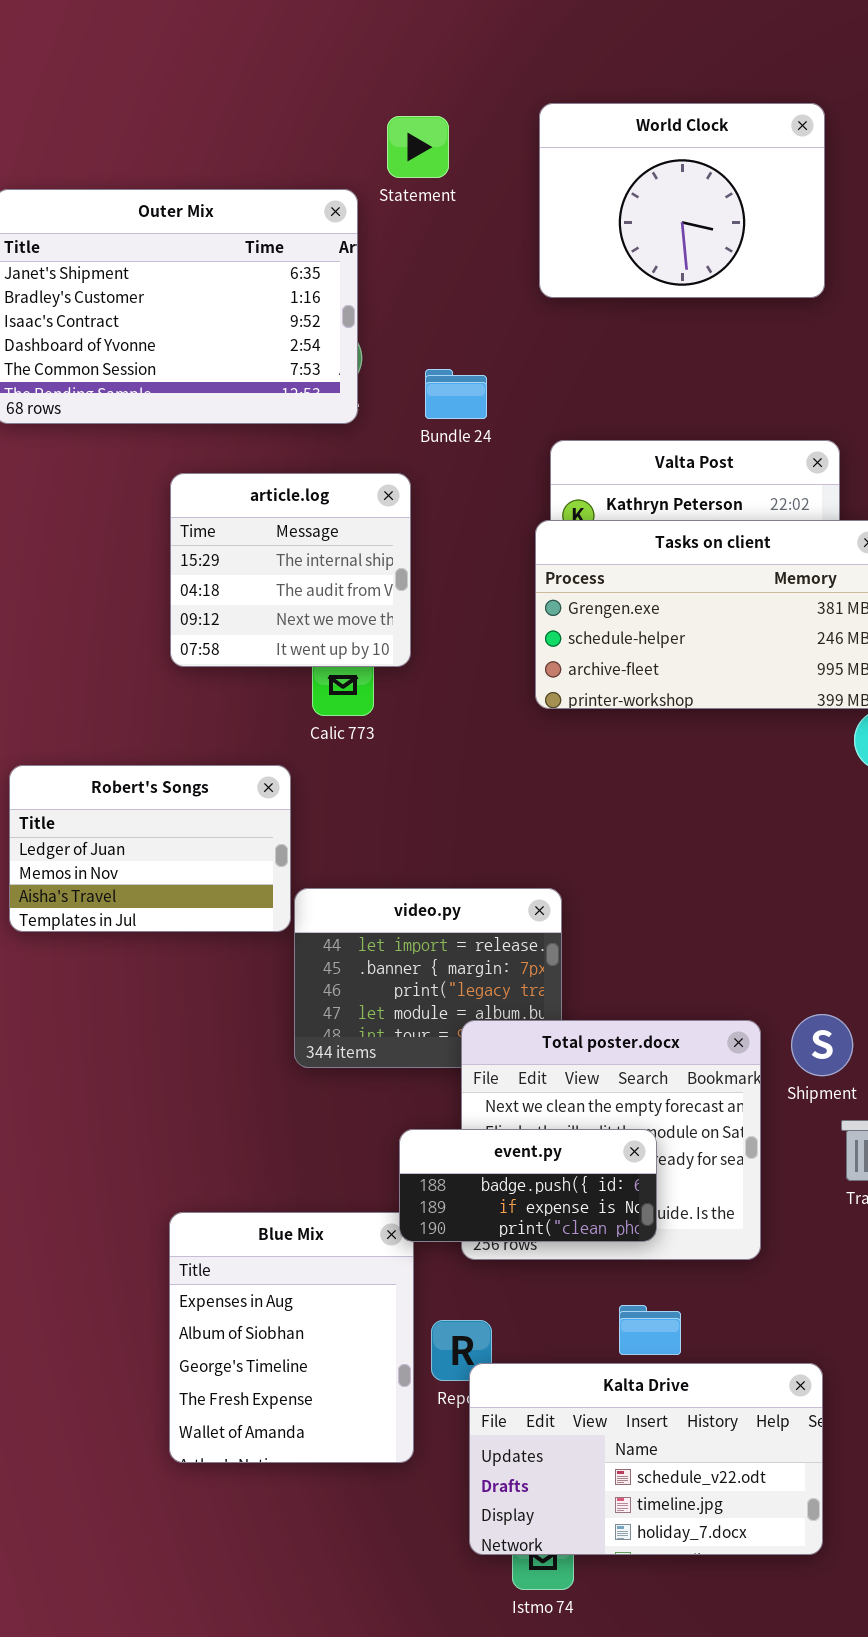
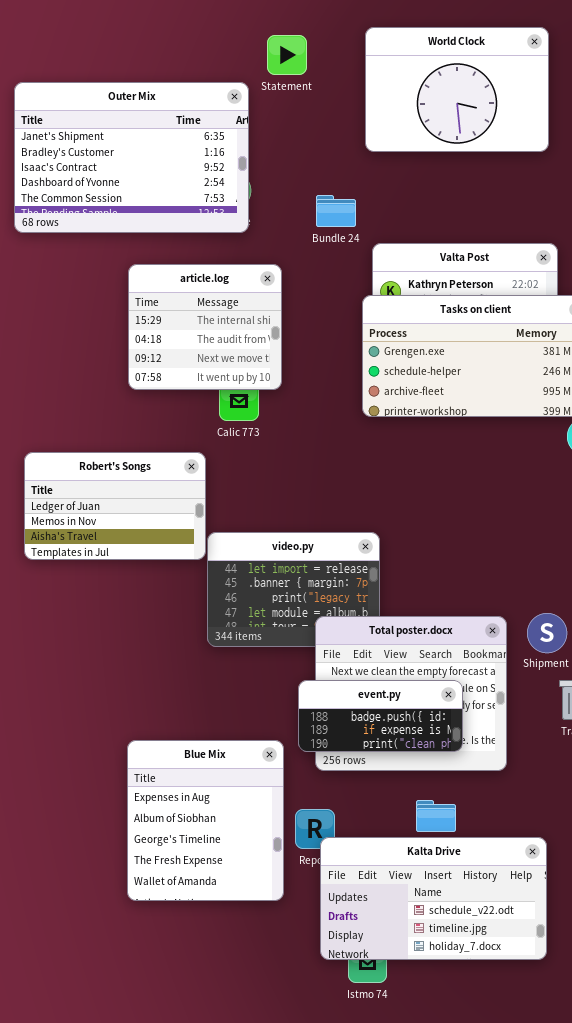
Bundle 24: [425,369,487,419] -> [316,195,356,227], moved
event.py: [399,1129,657,1242] -> [298,680,463,752], moved

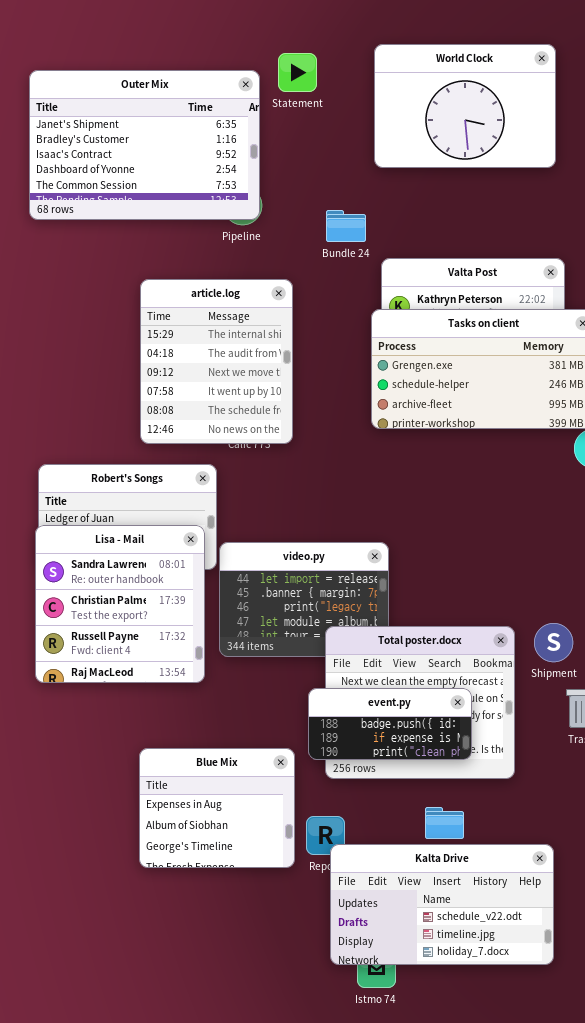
Outer Mix: [14,82,249,233] -> [29,70,260,220], moved
article.log: [128,264,282,390] -> [140,279,293,444], resized
Lisa - Mail: none -> [35,525,205,683], opened
Blue Mix: [127,740,284,901] -> [139,748,295,868], resized

